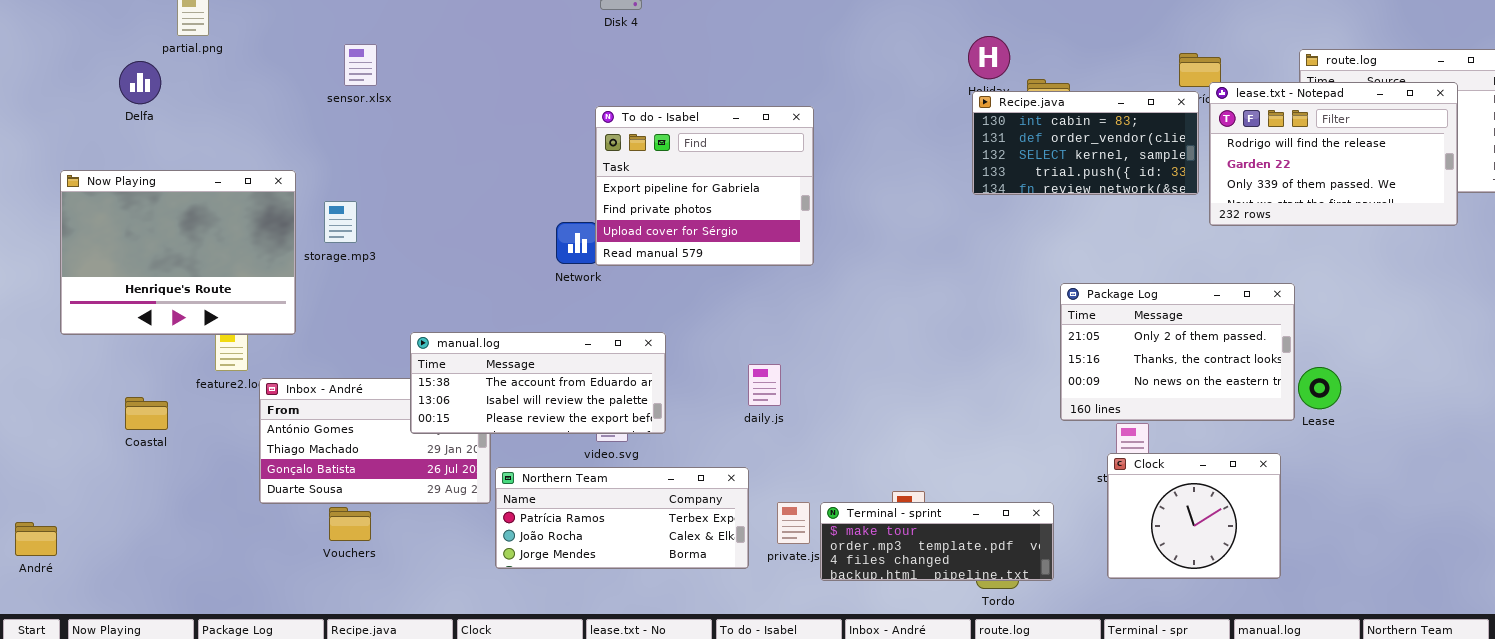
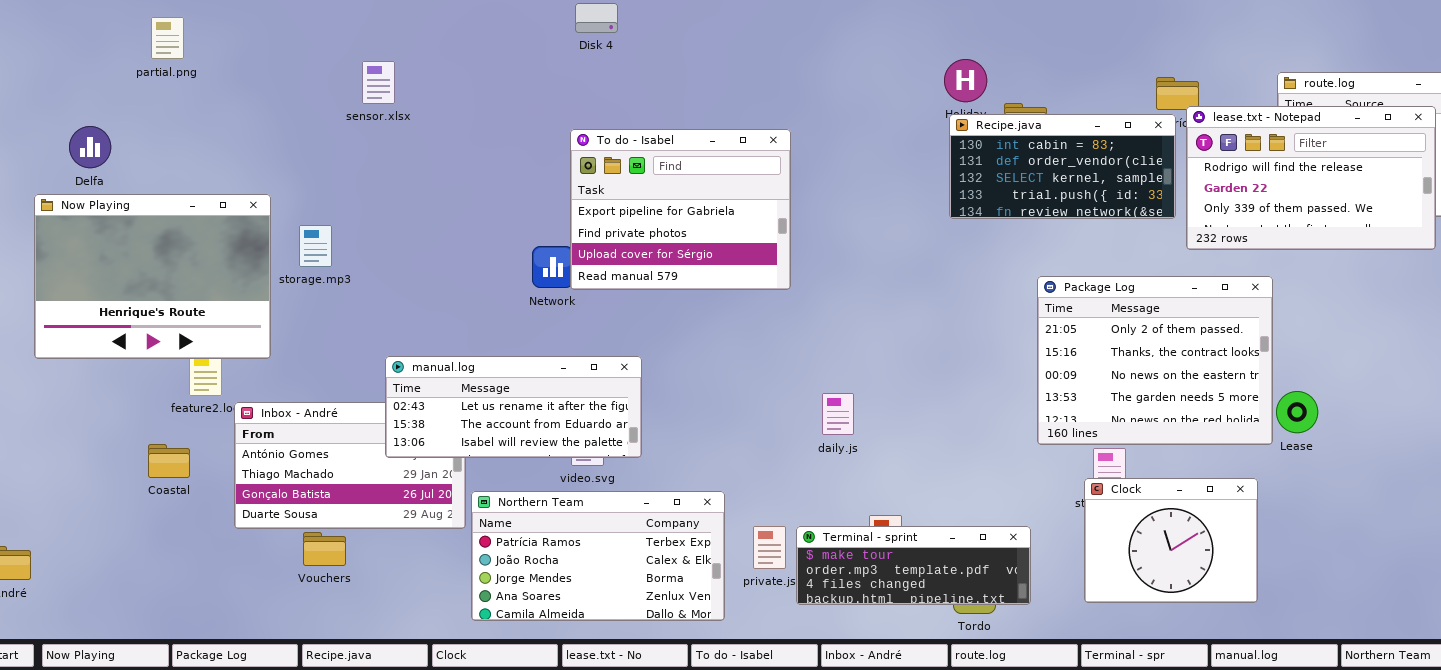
sensor.xlsx: [344,44,377,86] -> [362,61,395,104], moved
Delfa: [119,61,161,104] -> [69,126,111,168], moved
Package Log: [1060,283,1295,421] -> [1037,276,1273,445], resized
manual.log: [410,332,666,434] -> [385,356,642,458], scrolled up 1 row
daily.js: [748,364,781,406] -> [822,393,854,435], moved
Coastal: [125,397,168,430] -> [148,444,190,478], moved
Northern Team: [495,467,749,569] -> [471,491,725,621], resized

